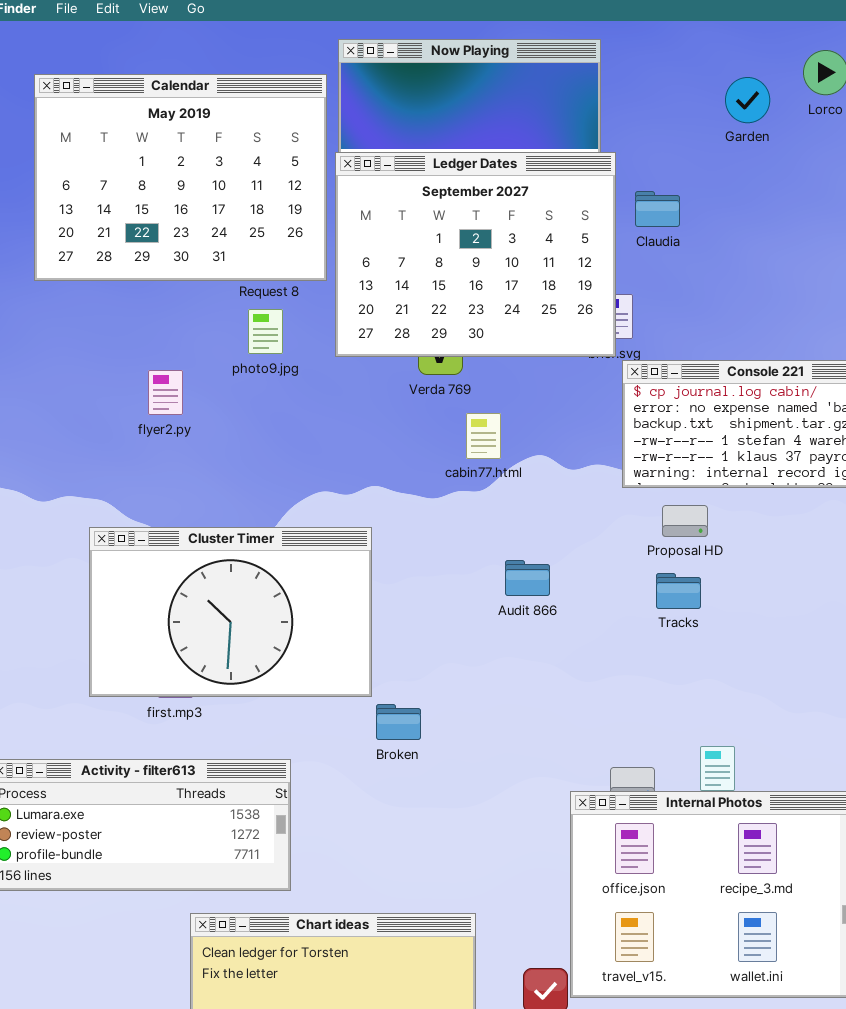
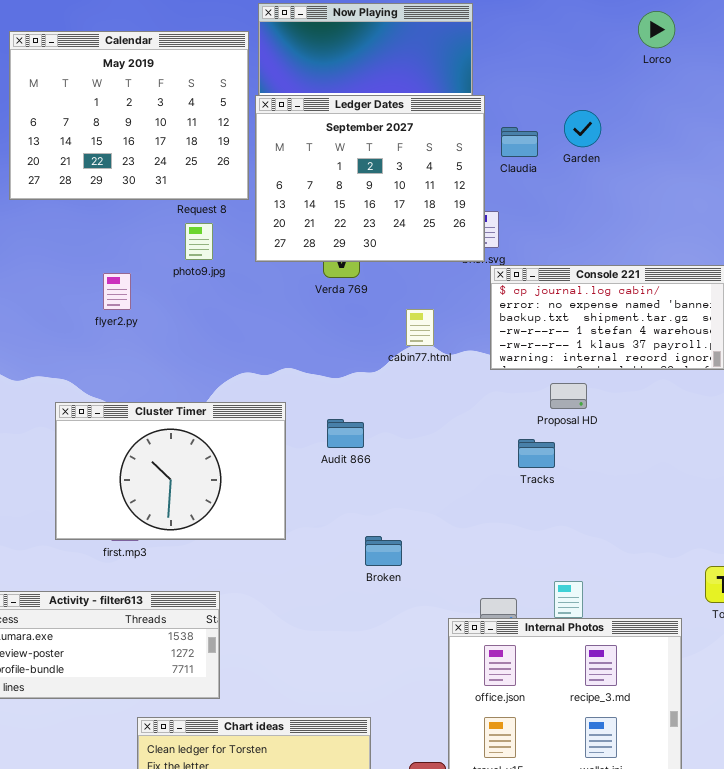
Garden: [725,77,770,123] -> [564,110,601,147], moved
cabin77.html: [466,413,501,459] -> [406,309,434,346], moved
Proposal HD: [662,505,708,537] -> [550,383,587,409], moved
Audit 866: [505,560,550,596] -> [327,419,364,448], moved
Broken: [376,704,421,740] -> [365,536,402,566], moved

